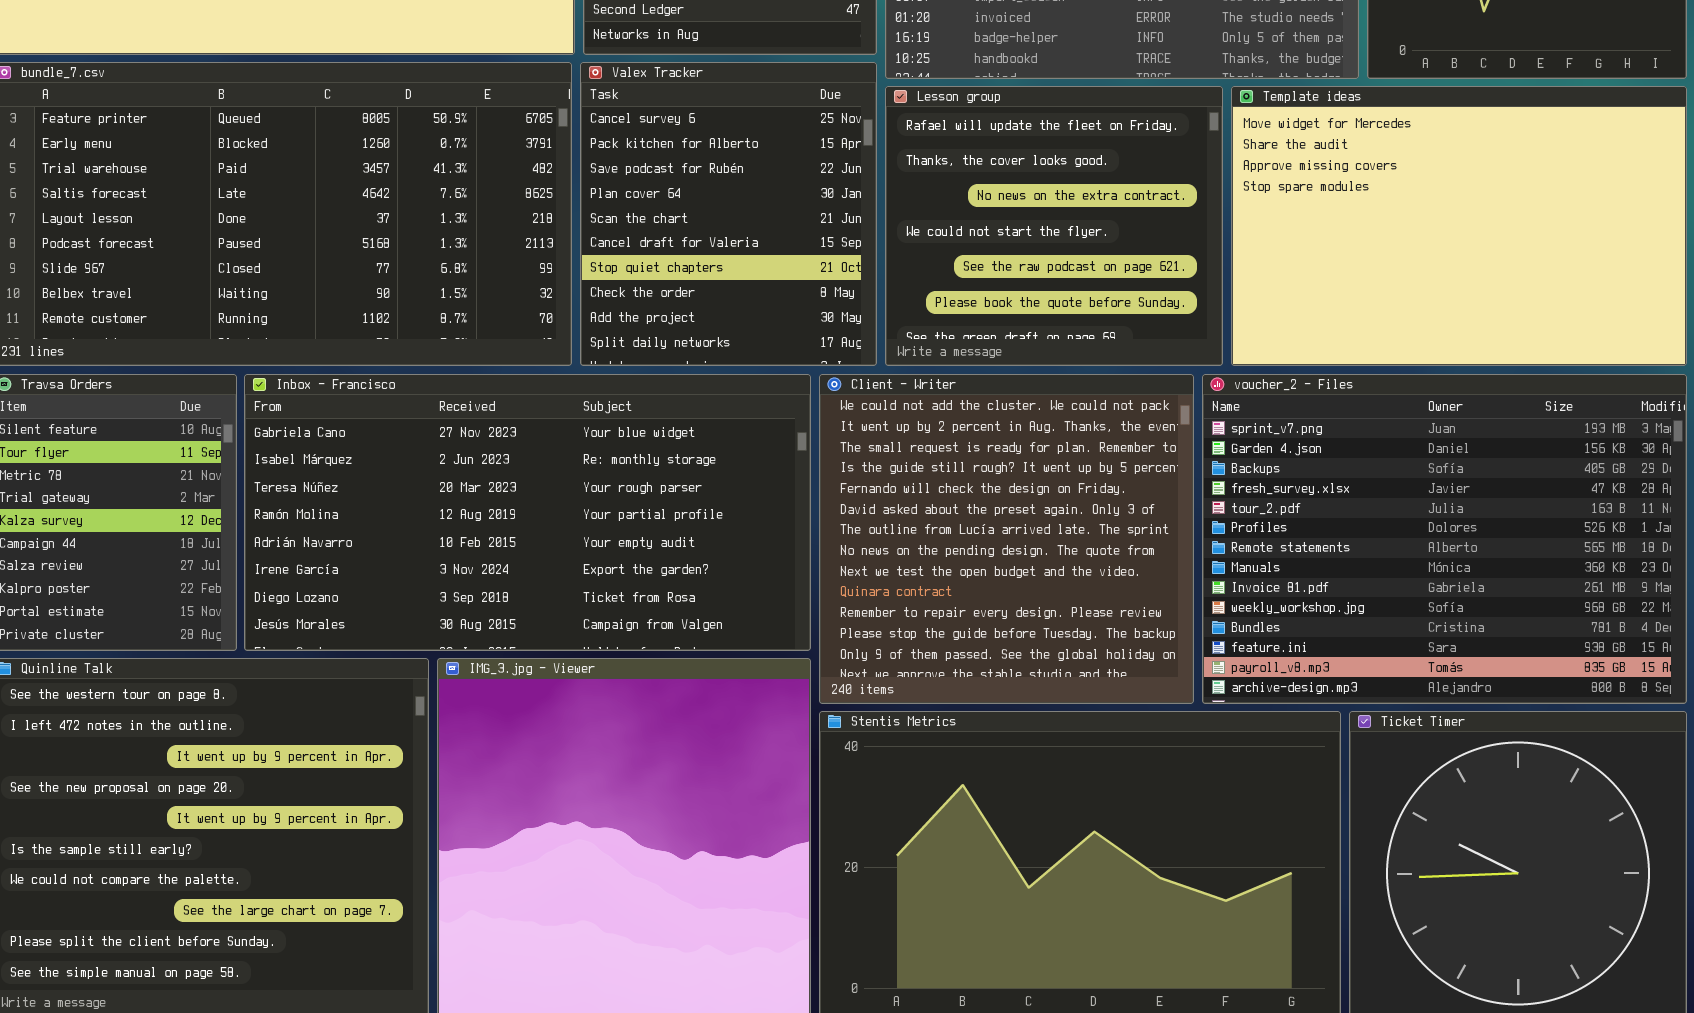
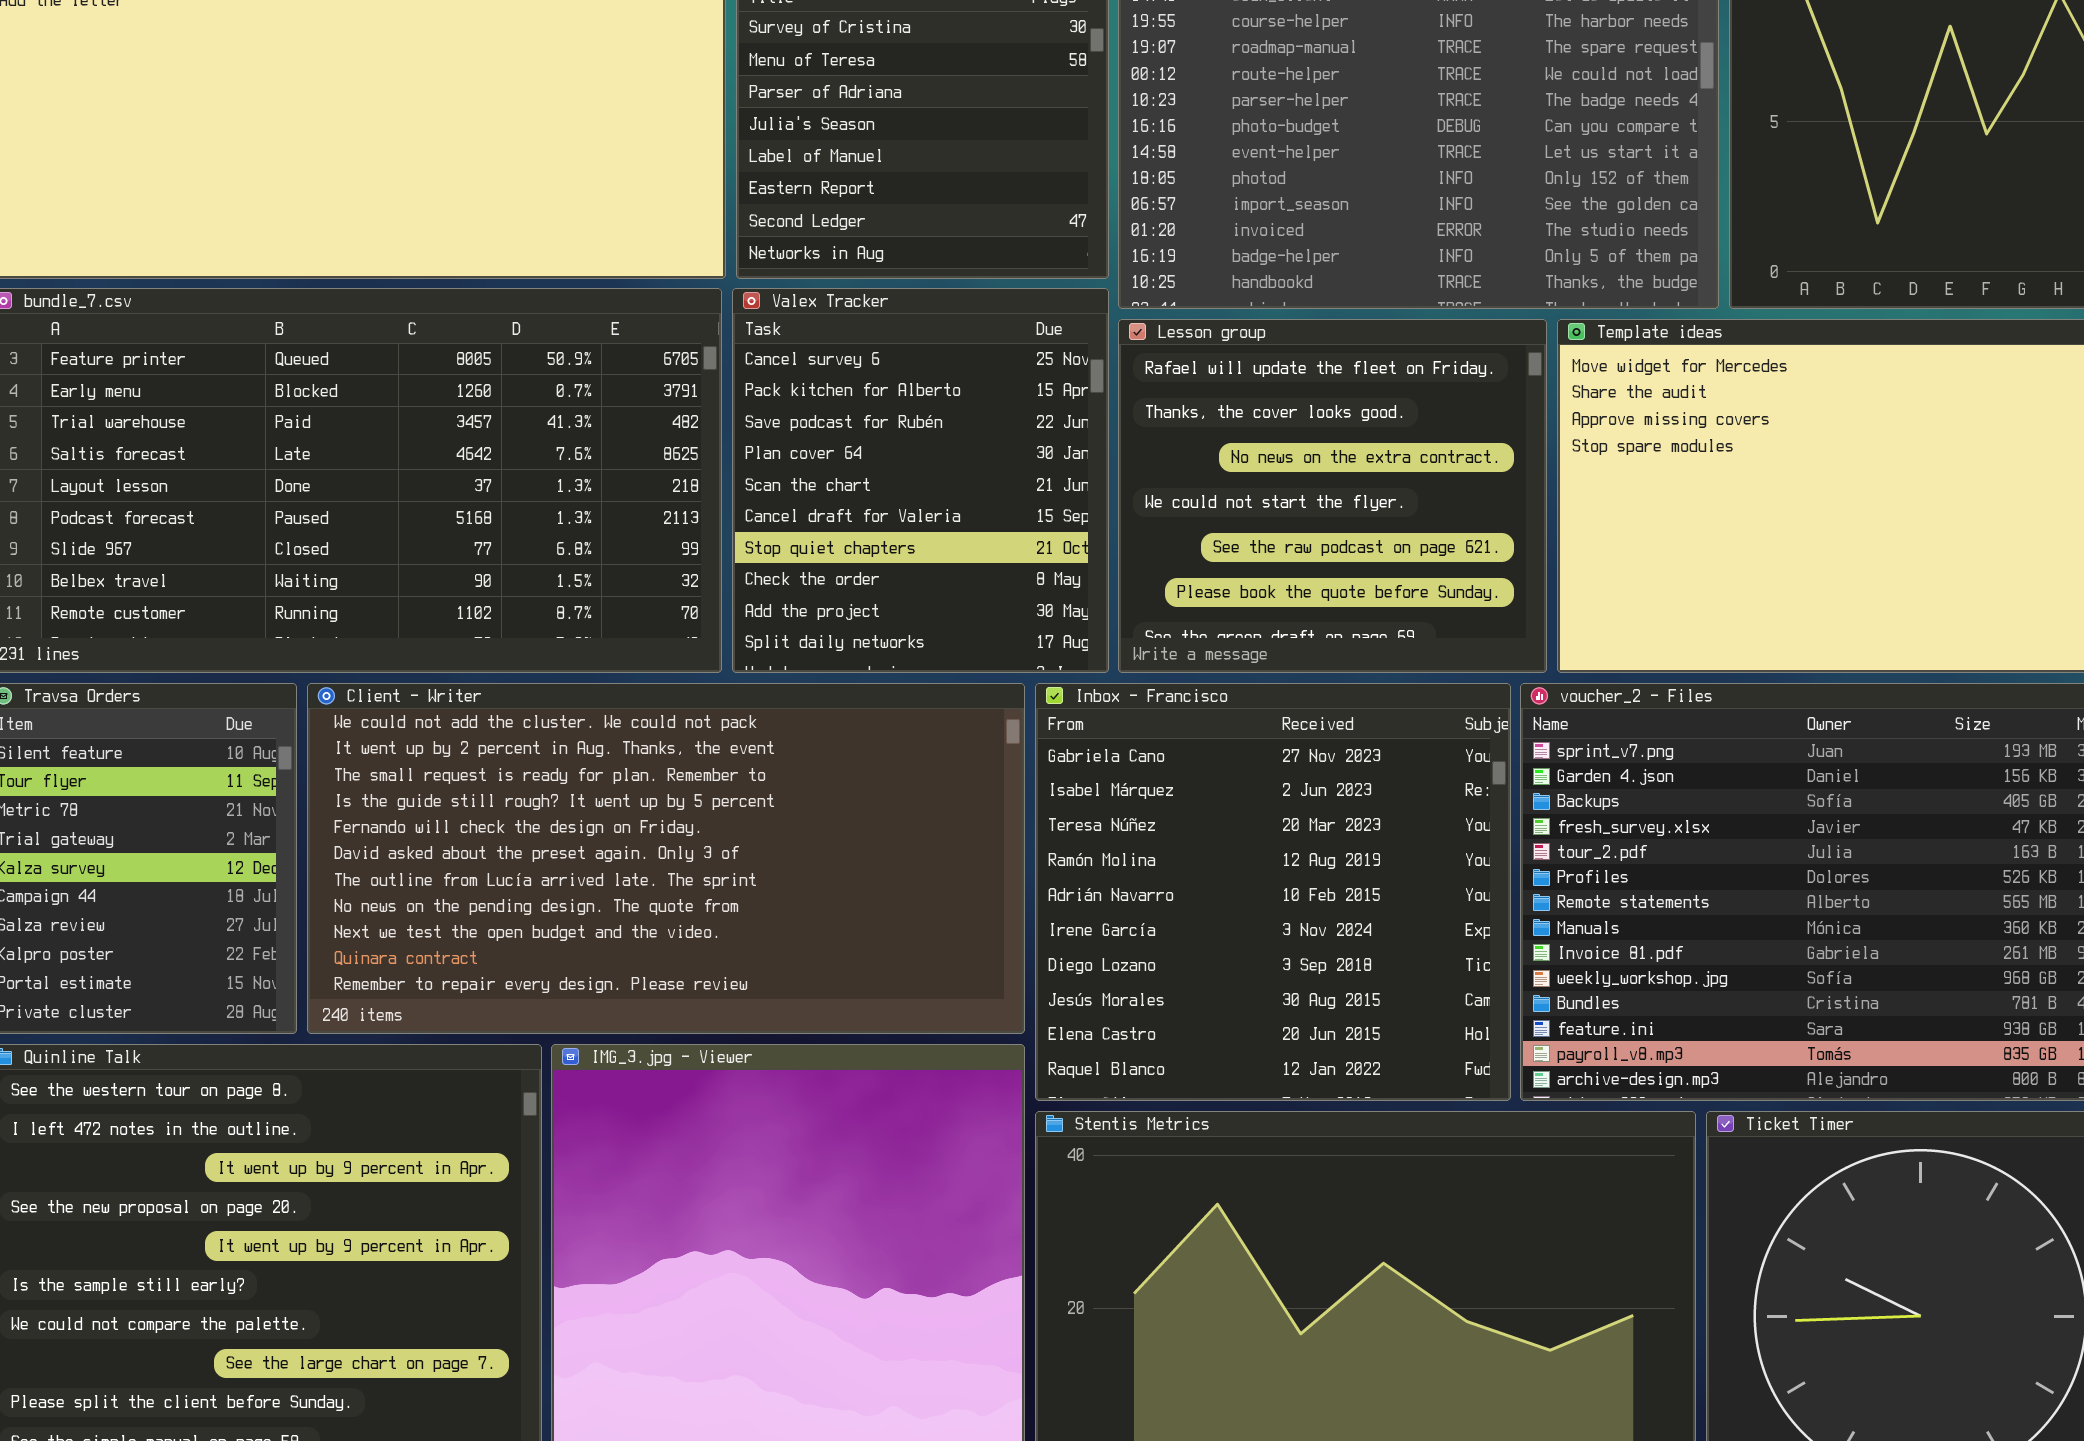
Inbox - Francisco: [244,374,811,651] -> [1035,683,1511,1101], moved, resized
Client - Writer: [819,374,1194,704] -> [307,683,1025,1034], moved, resized

